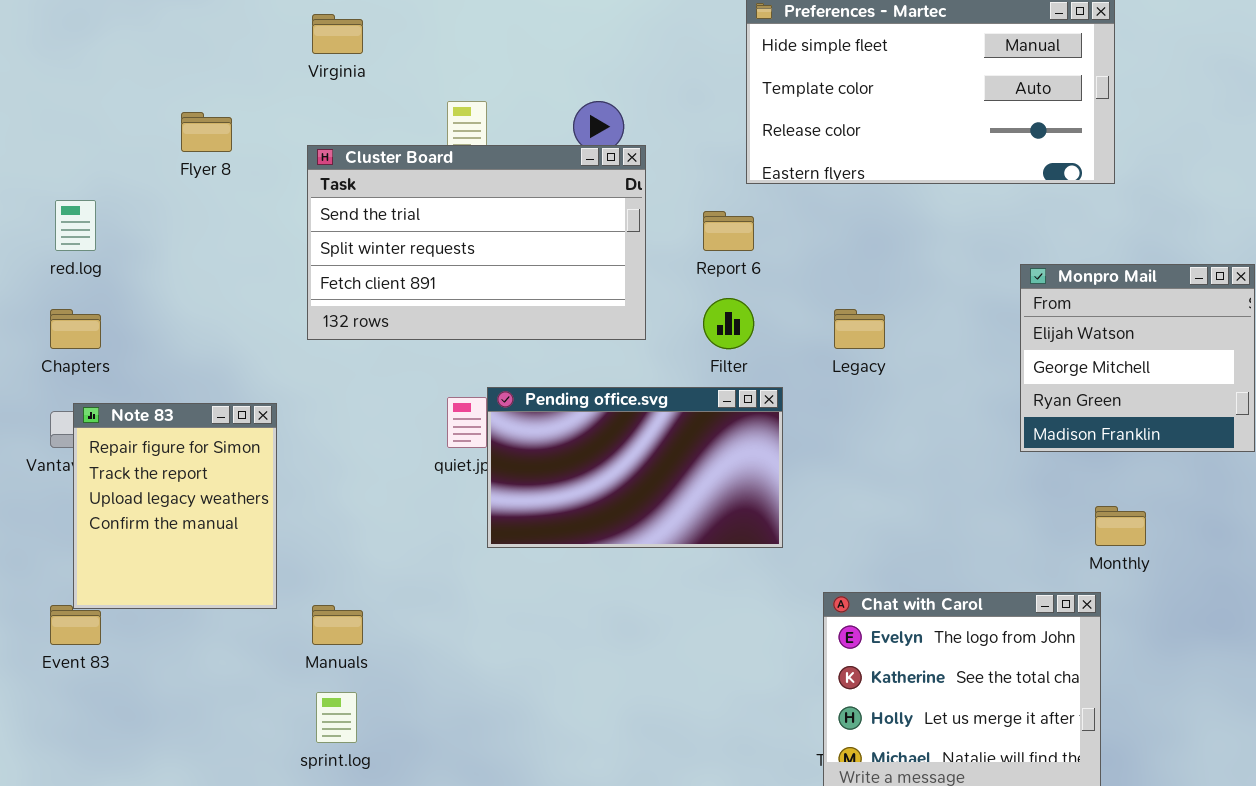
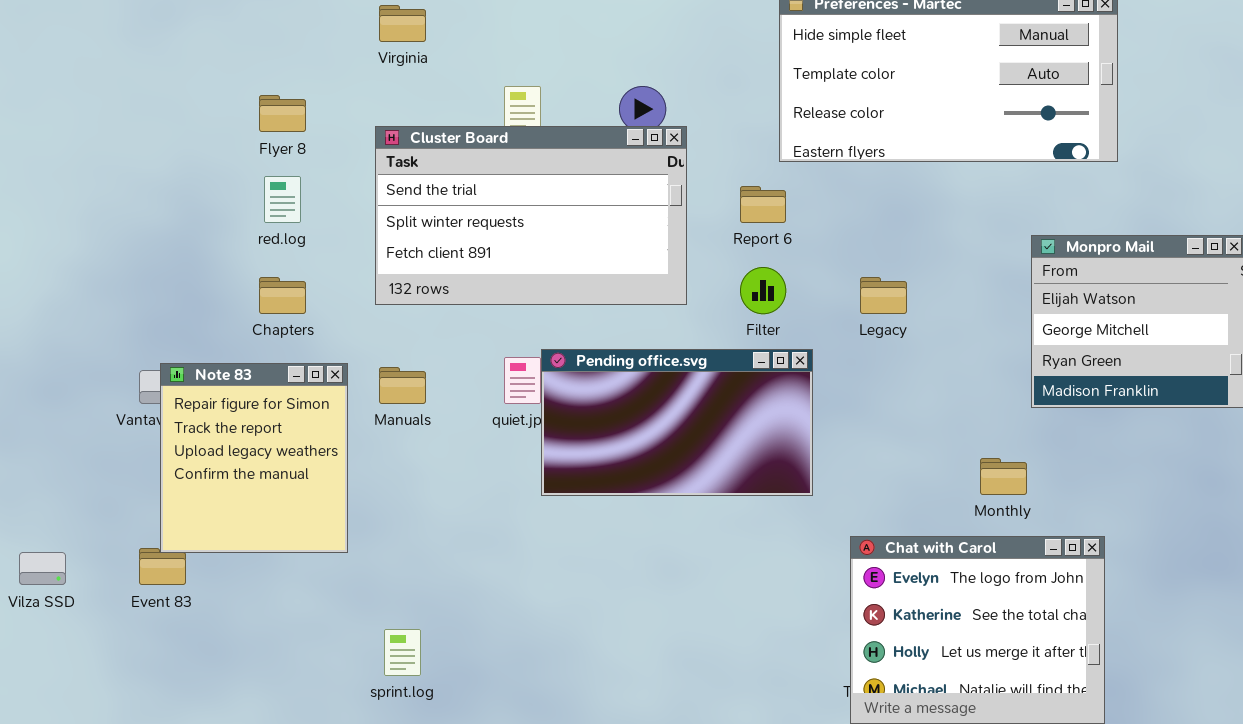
red.log: [55,200,96,251] -> [264,176,301,223], moved
Chapters: [50,309,101,349] -> [259,277,306,314], moved
Monthly: [1095,506,1146,546] -> [980,458,1027,495], moved
Manuals: [312,605,363,645] -> [379,367,426,404], moved

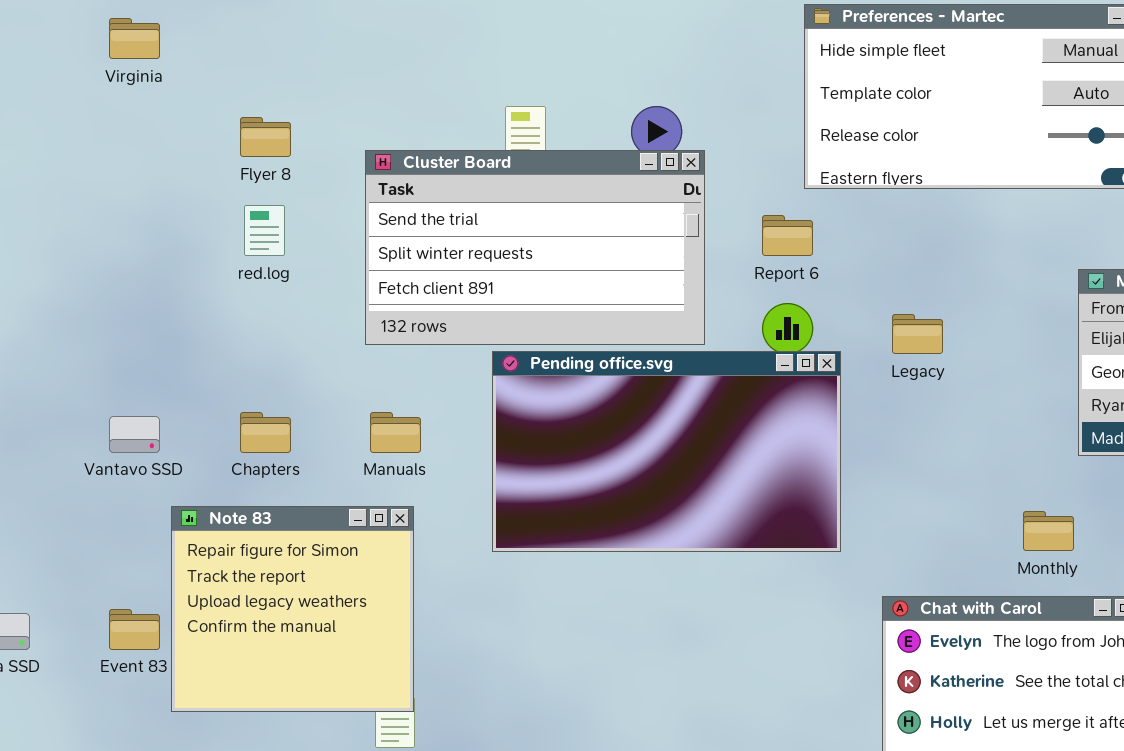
Virginia: [379,5,426,42] -> [109,18,160,59], moved
Chapters: [259,277,306,314] -> [240,412,291,453], moved
Pending office.svg: [541,349,813,496] -> [492,351,841,552], resized
Note 83: [160,363,348,553] -> [171,506,414,712], moved, resized

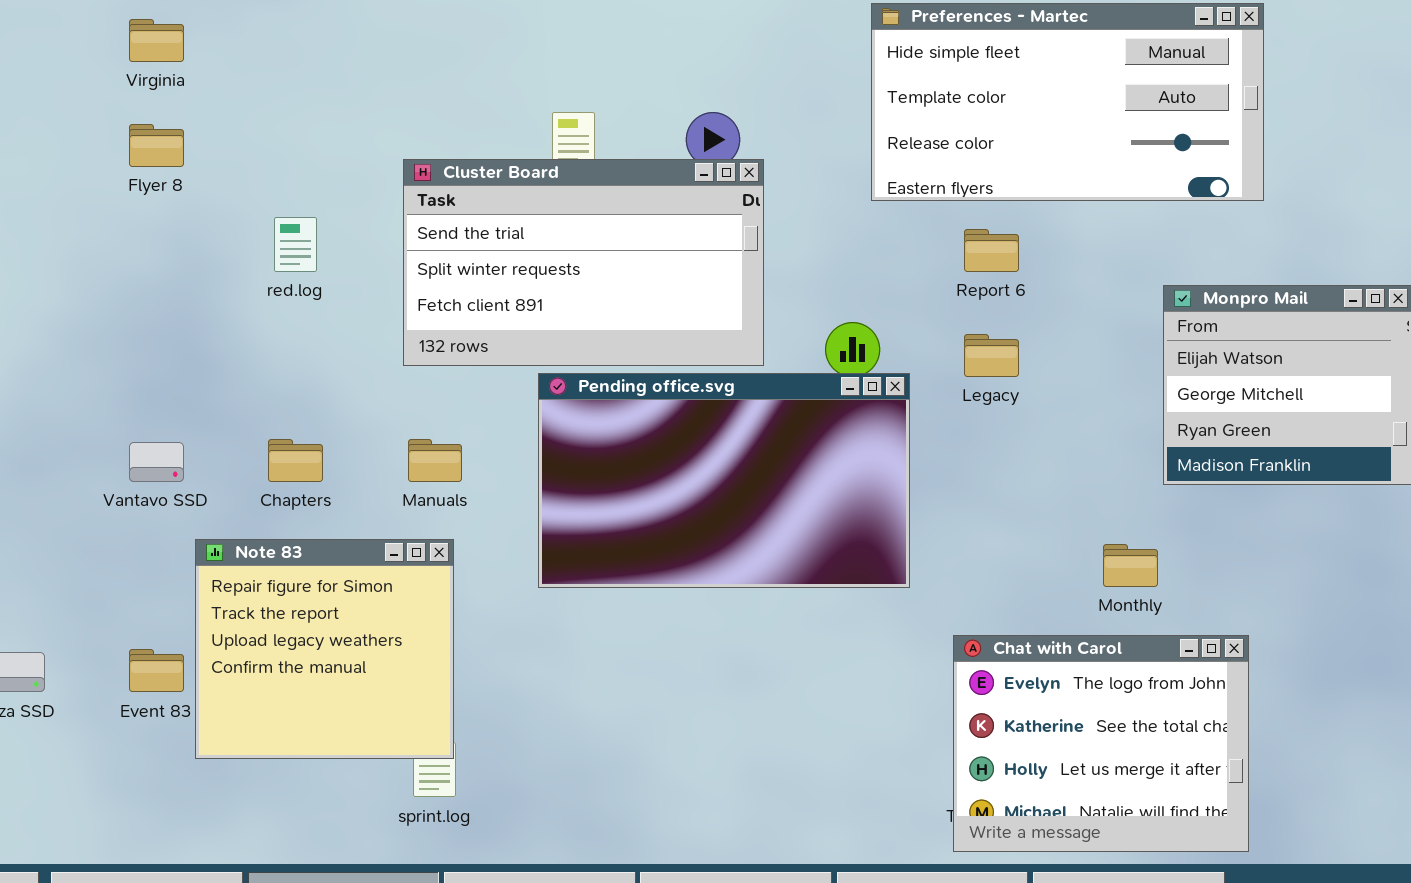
Flyer 8: [240,117,291,157] -> [129,124,184,167], moved
Report 6: [762,215,813,256] -> [964,229,1019,272], moved

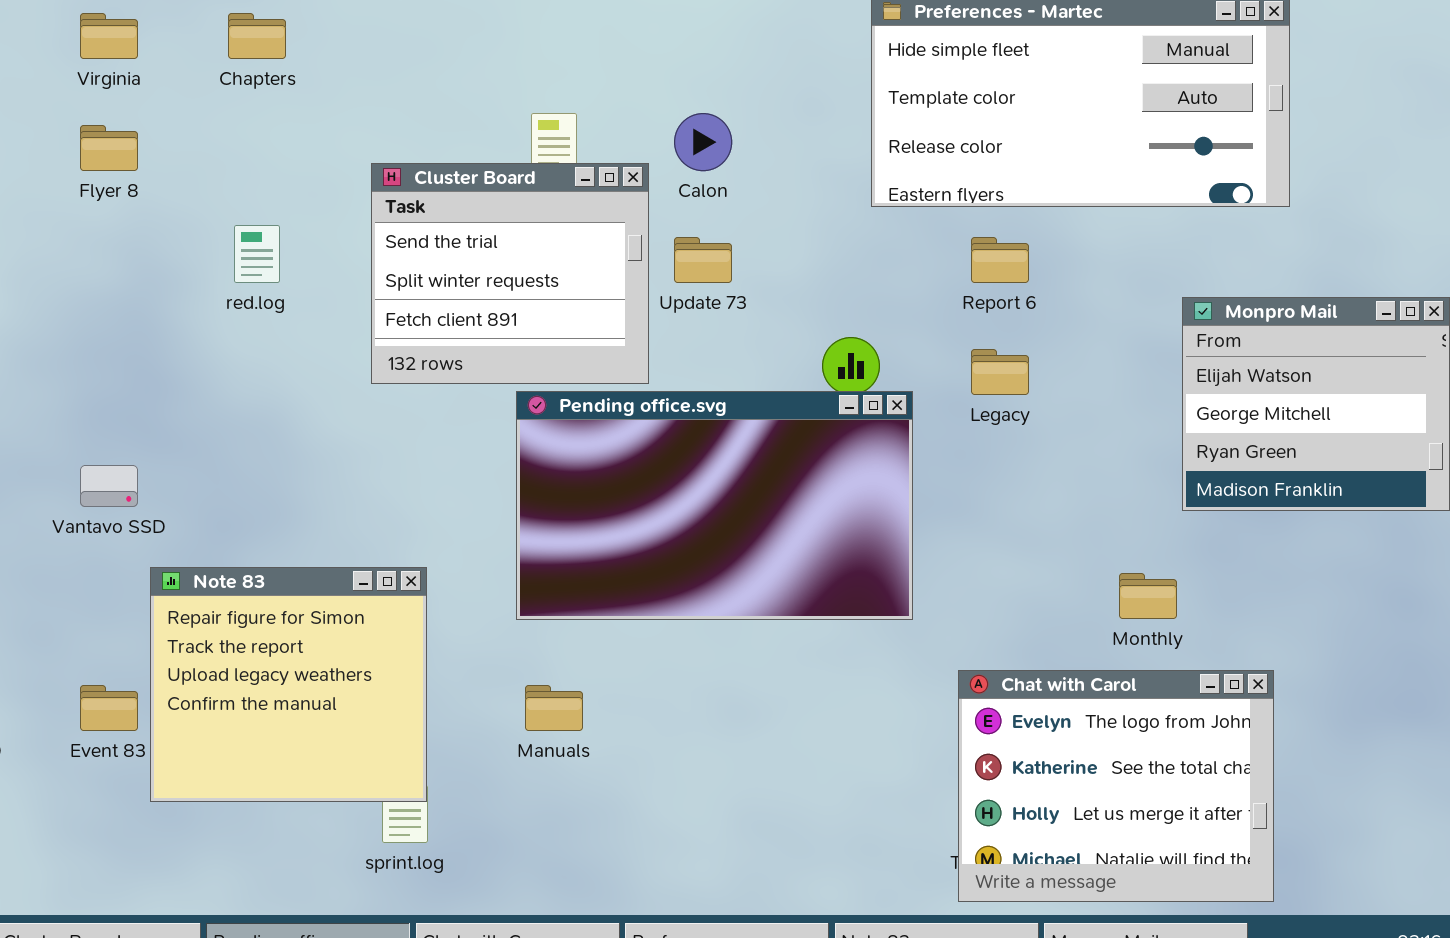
Cluster Board: [403,159,764,366] -> [371,163,649,384], resized
Chapters: [268,439,323,482] -> [228,13,286,59], moved
Manuals: [408,439,462,482] -> [525,685,583,731], moved

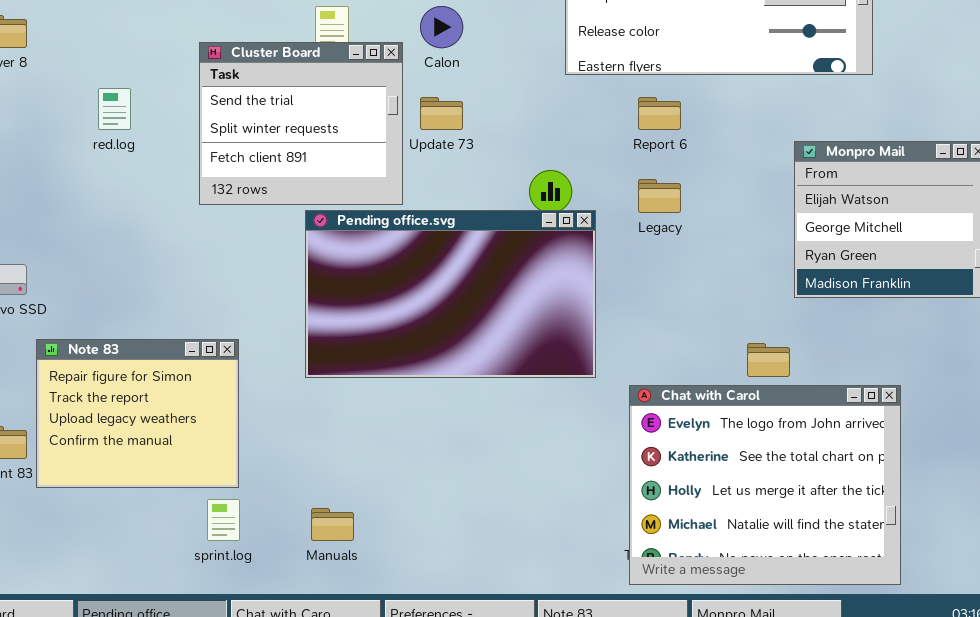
Note 83: [150,567,427,802] -> [36,339,239,488], resized
Chat with Carol: [958,670,1274,902] -> [629,385,901,585], resized
Manuals: [525,685,583,731] -> [311,508,354,541], moved

